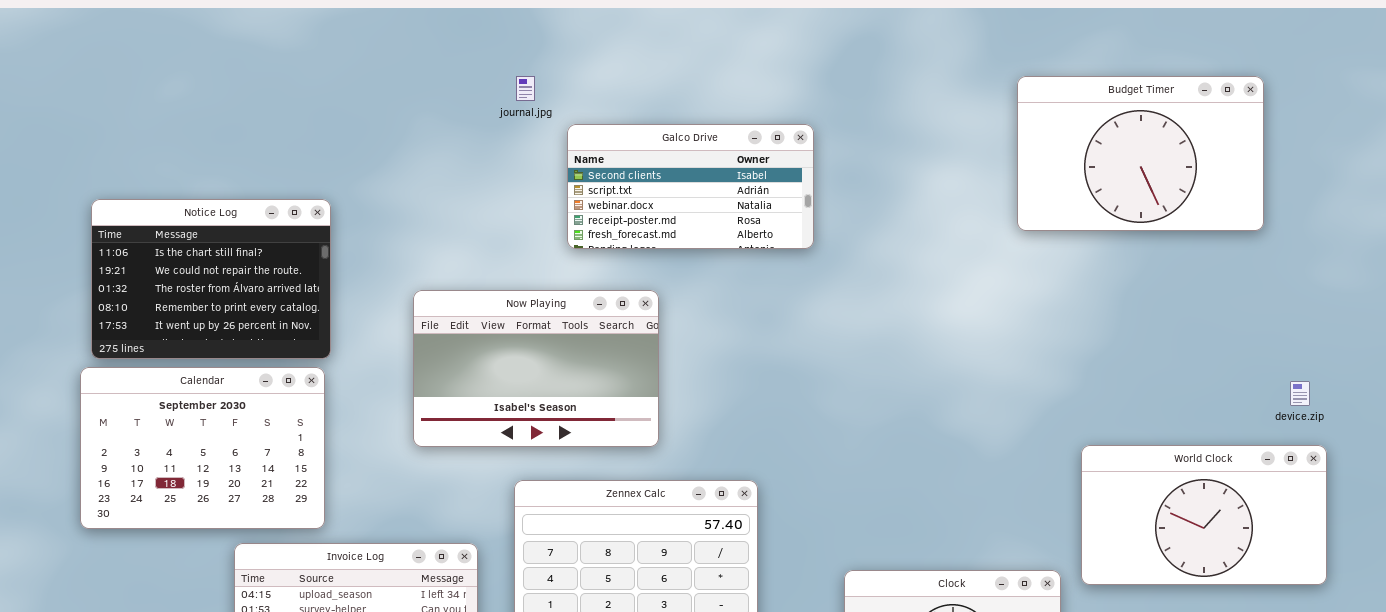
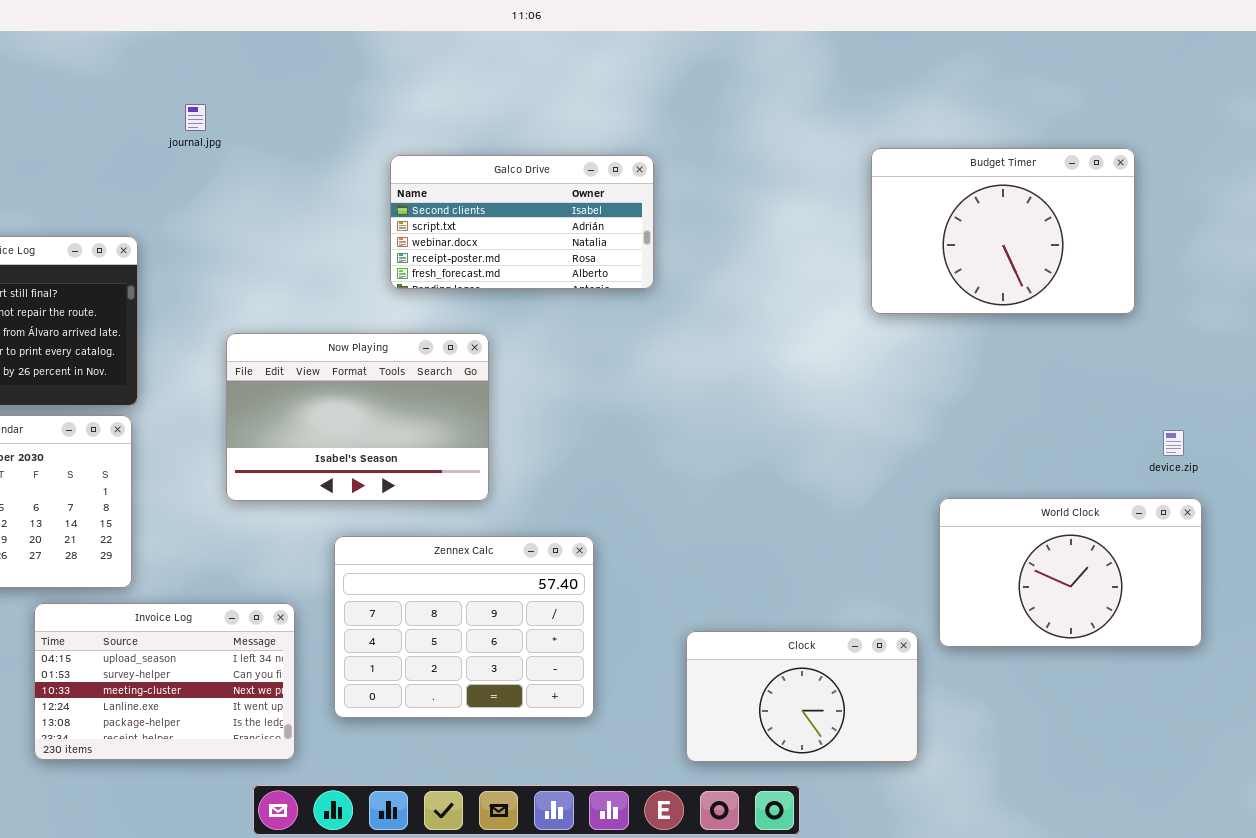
journal.jpg: [516,76,535,101] -> [185,104,206,131], moved
Budget Timer: [1017,76,1264,231] -> [871,148,1135,314], moved

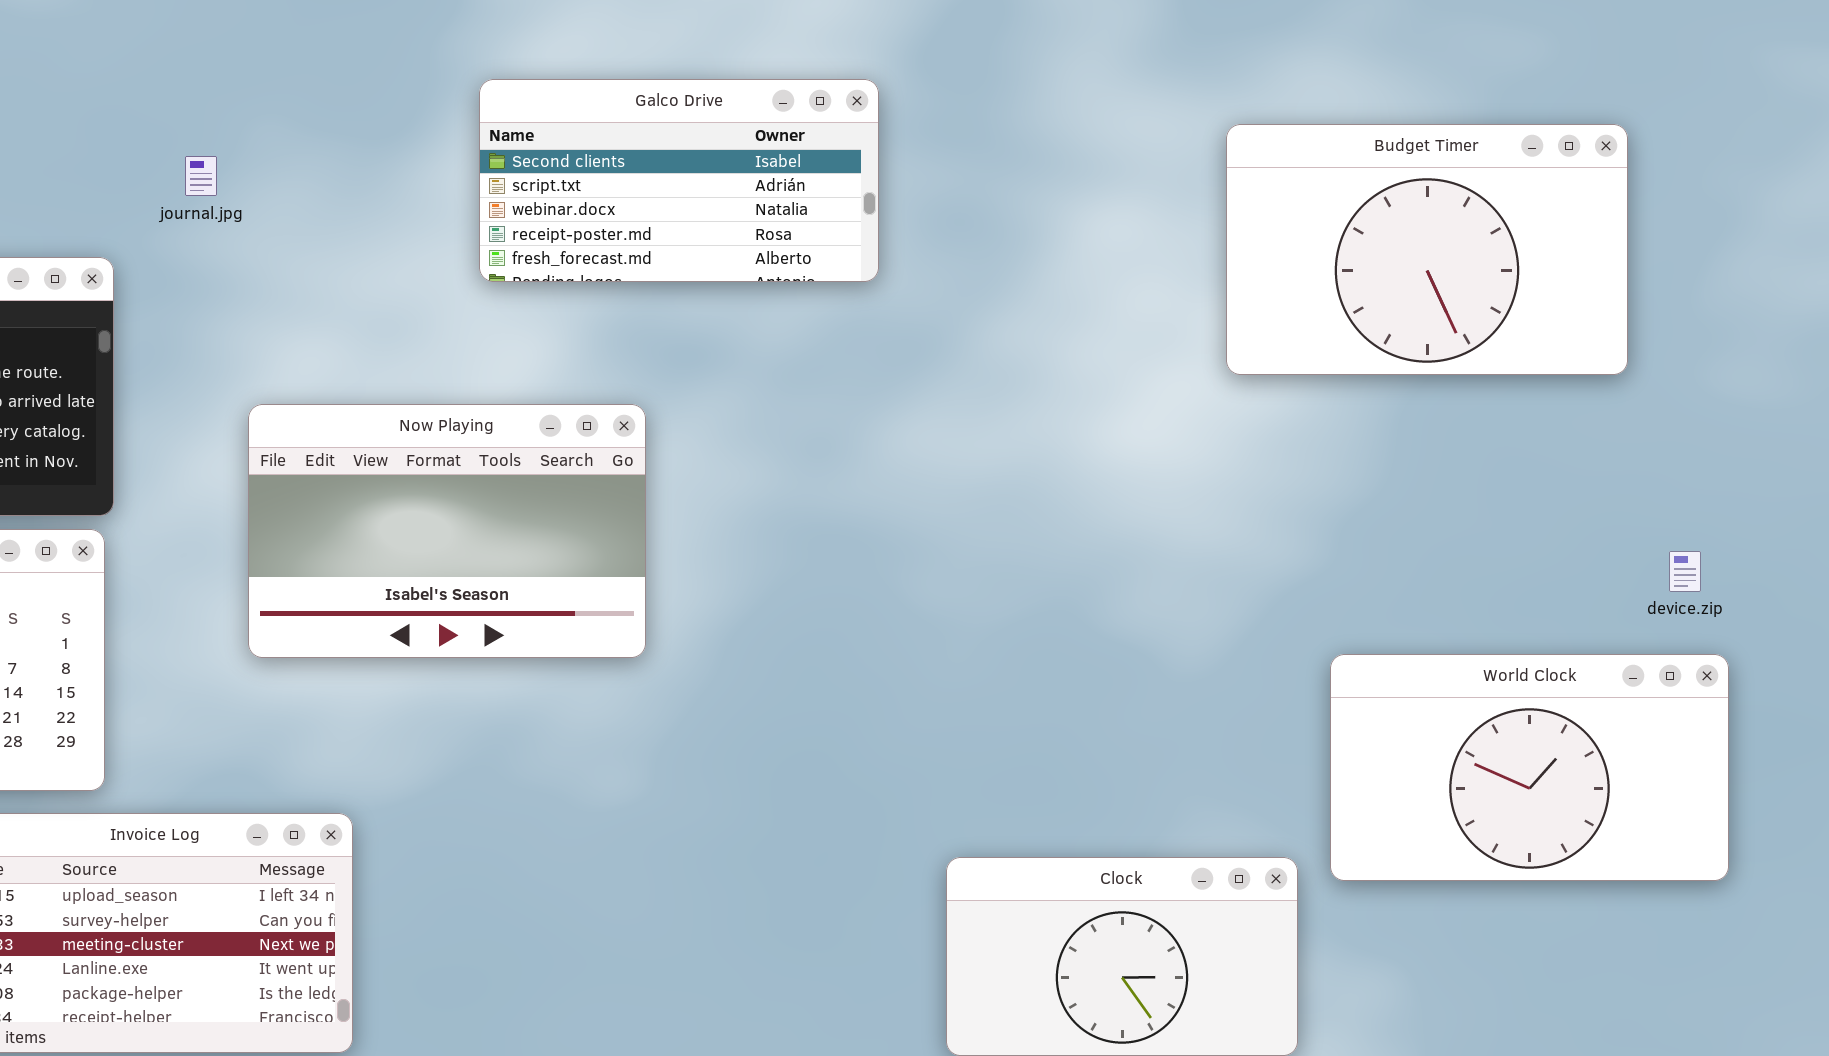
journal.jpg: [185,104,206,131] -> [185,156,217,196], moved
Galco Drive: [390,155,654,289] -> [479,79,879,282], moved
Zennex Calc: [334,536,594,718] -> none, closed

